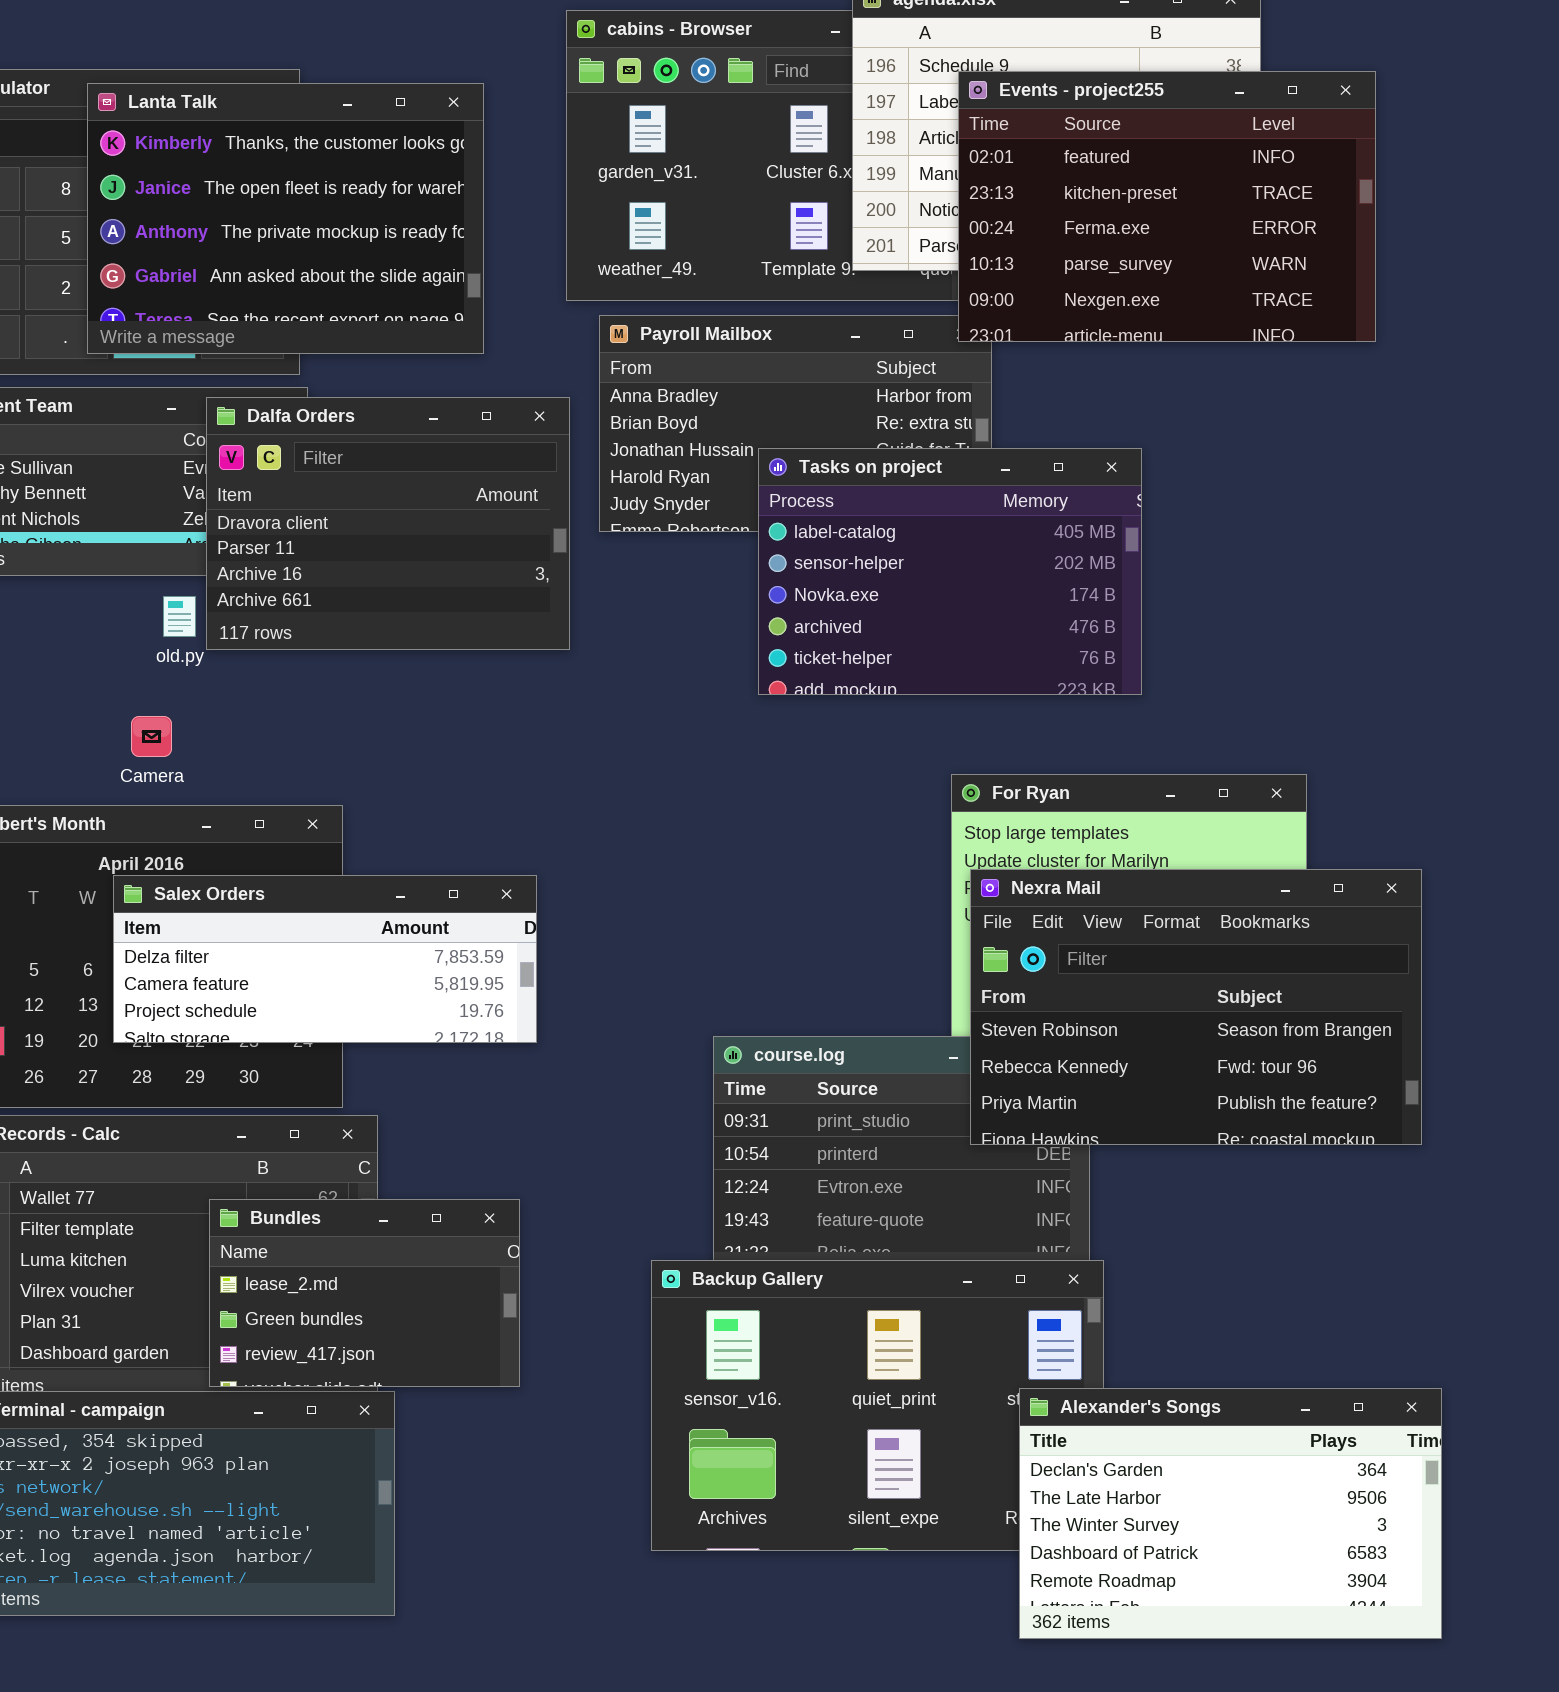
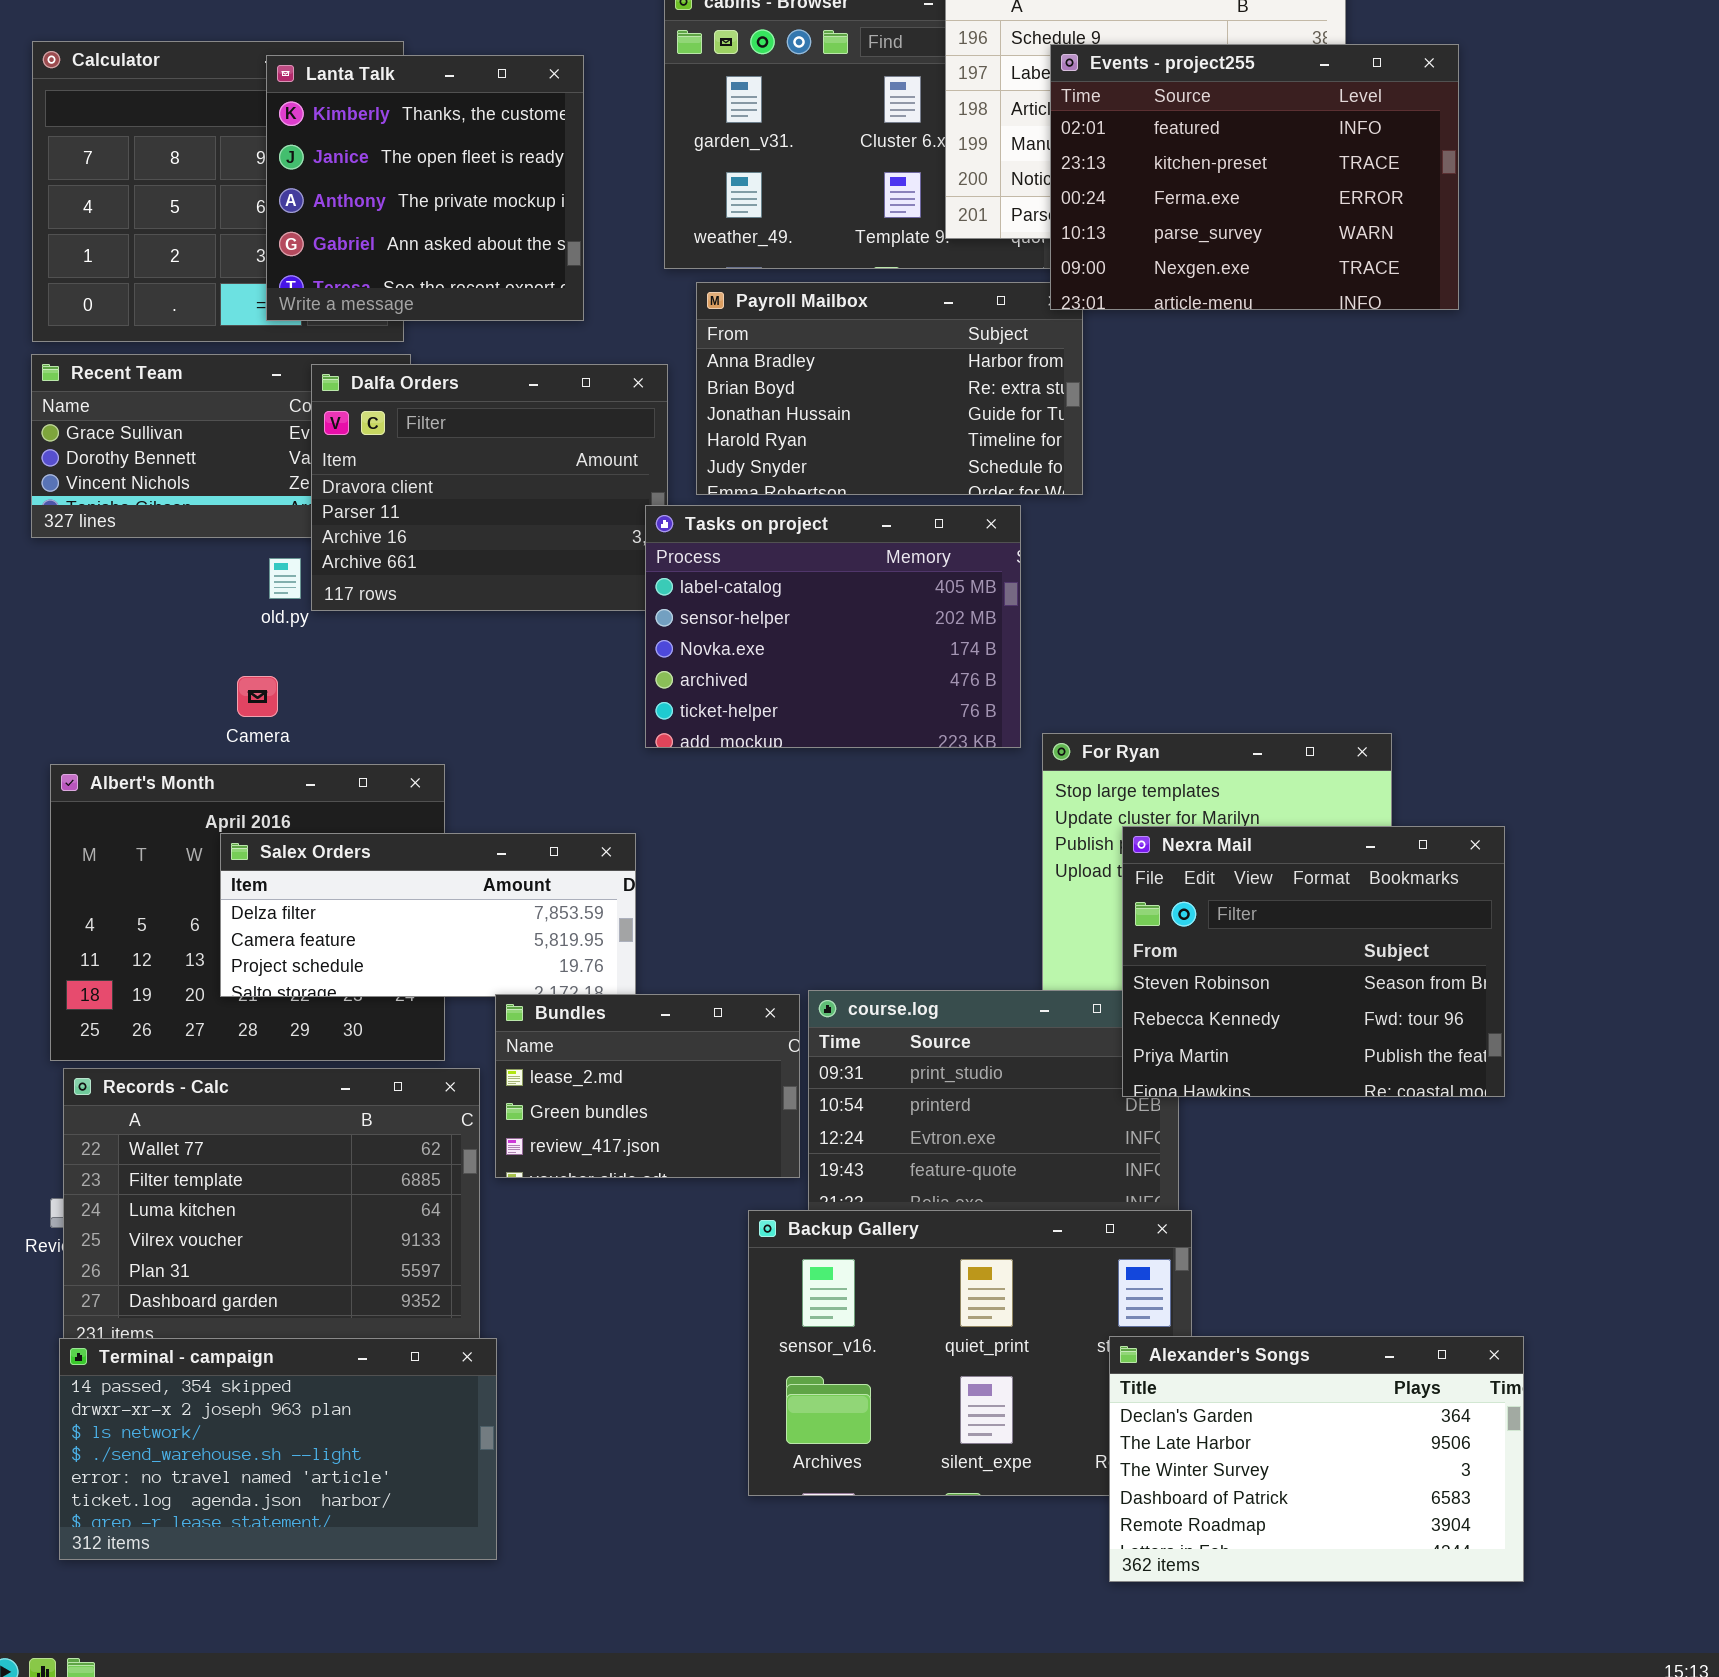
Lanta Talk: [87,83,484,354] -> [266,55,584,321], resized
Tasks on project: [758,448,1142,695] -> [645,505,1021,748], moved
Nexra Mail: [970,869,1422,1145] -> [1122,826,1505,1097], resized
Bundles: [209,1199,520,1387] -> [495,994,800,1178], moved

